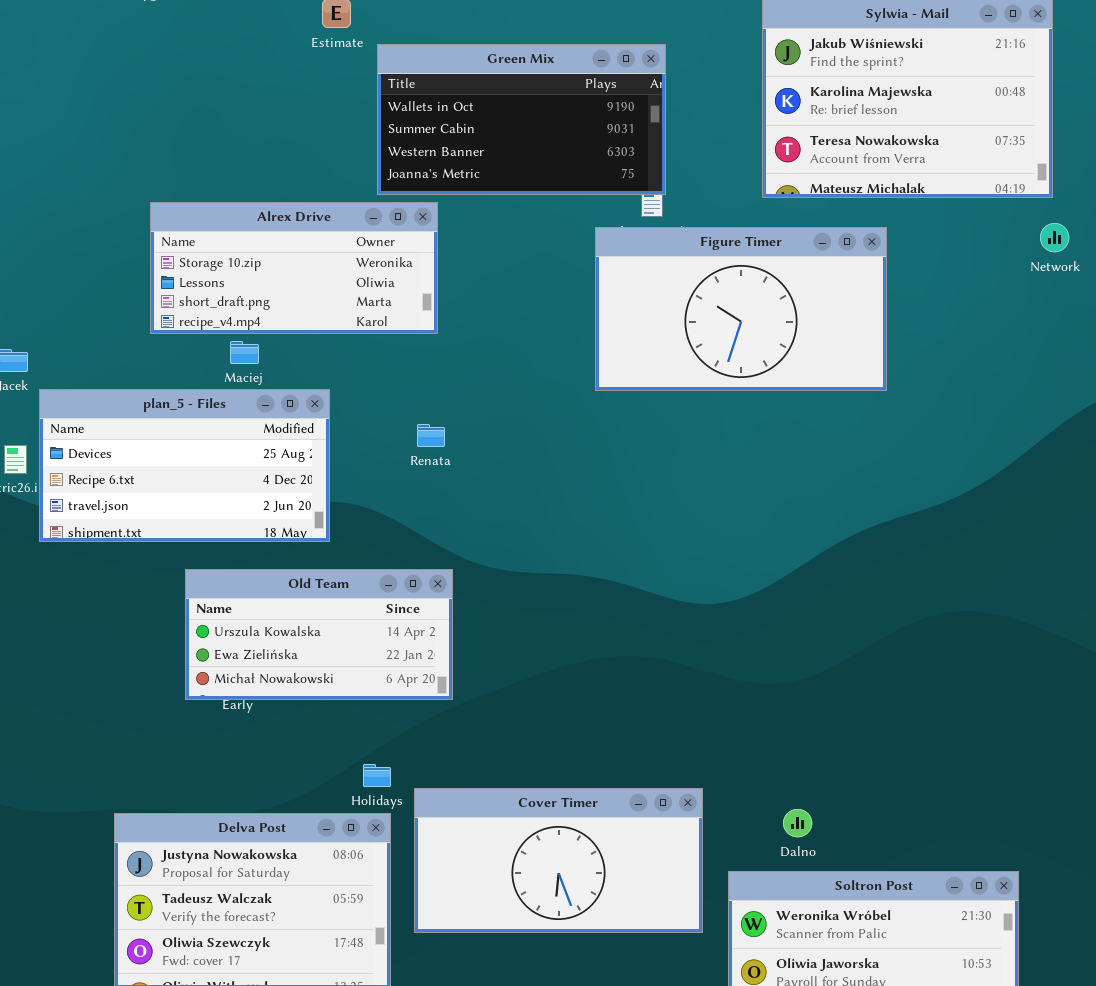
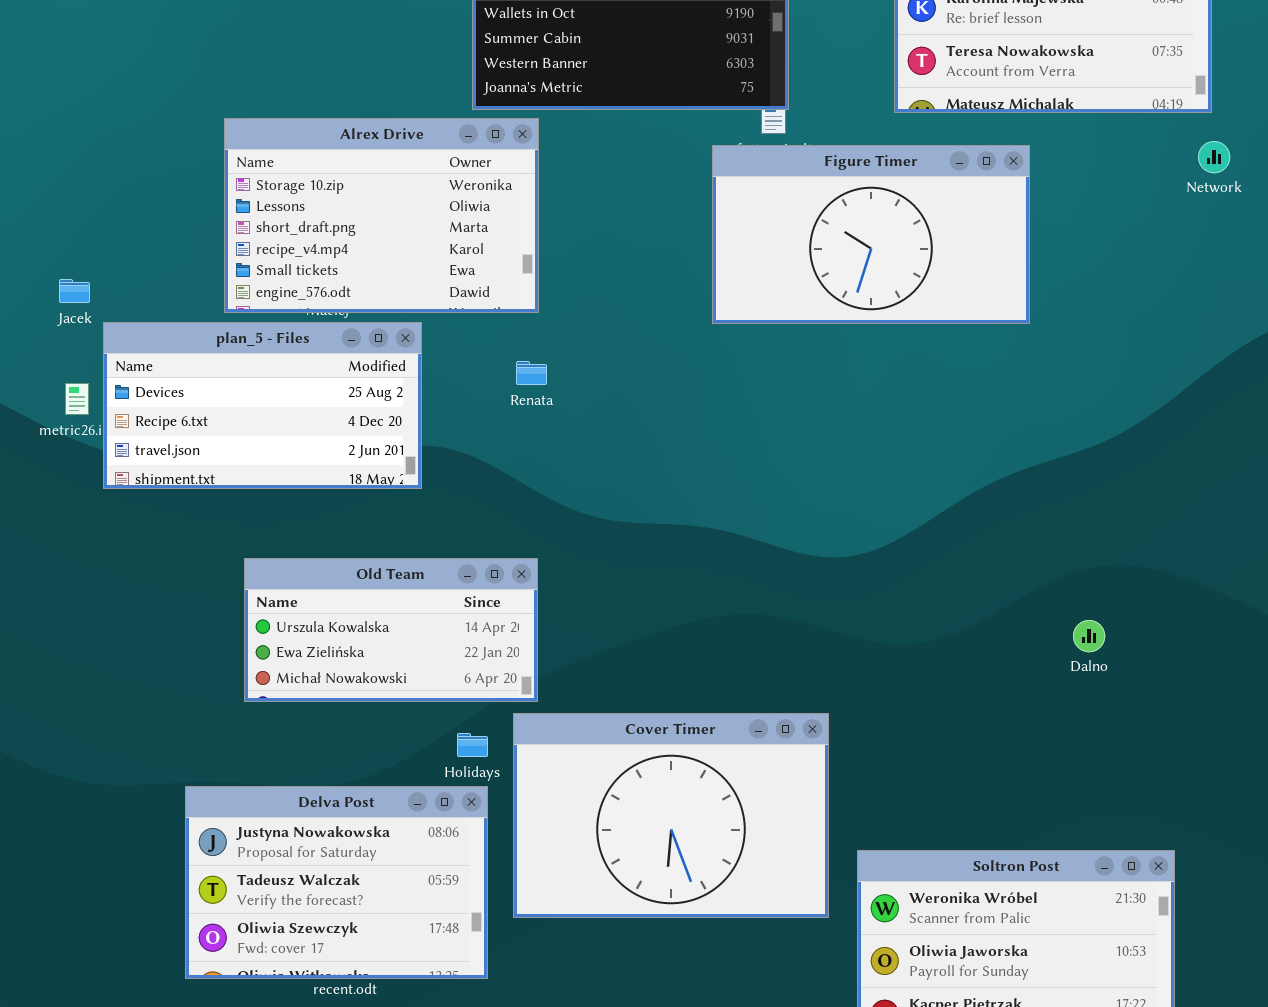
Alrex Drive: [150,202,438,334] -> [224,118,539,313], resized
Old Team: [185,569,453,700] -> [244,558,538,702], moved
Cover Timer: [414,788,703,933] -> [513,713,829,918], resized
Dalno: [783,809,812,837] -> [1073,620,1105,652], moved

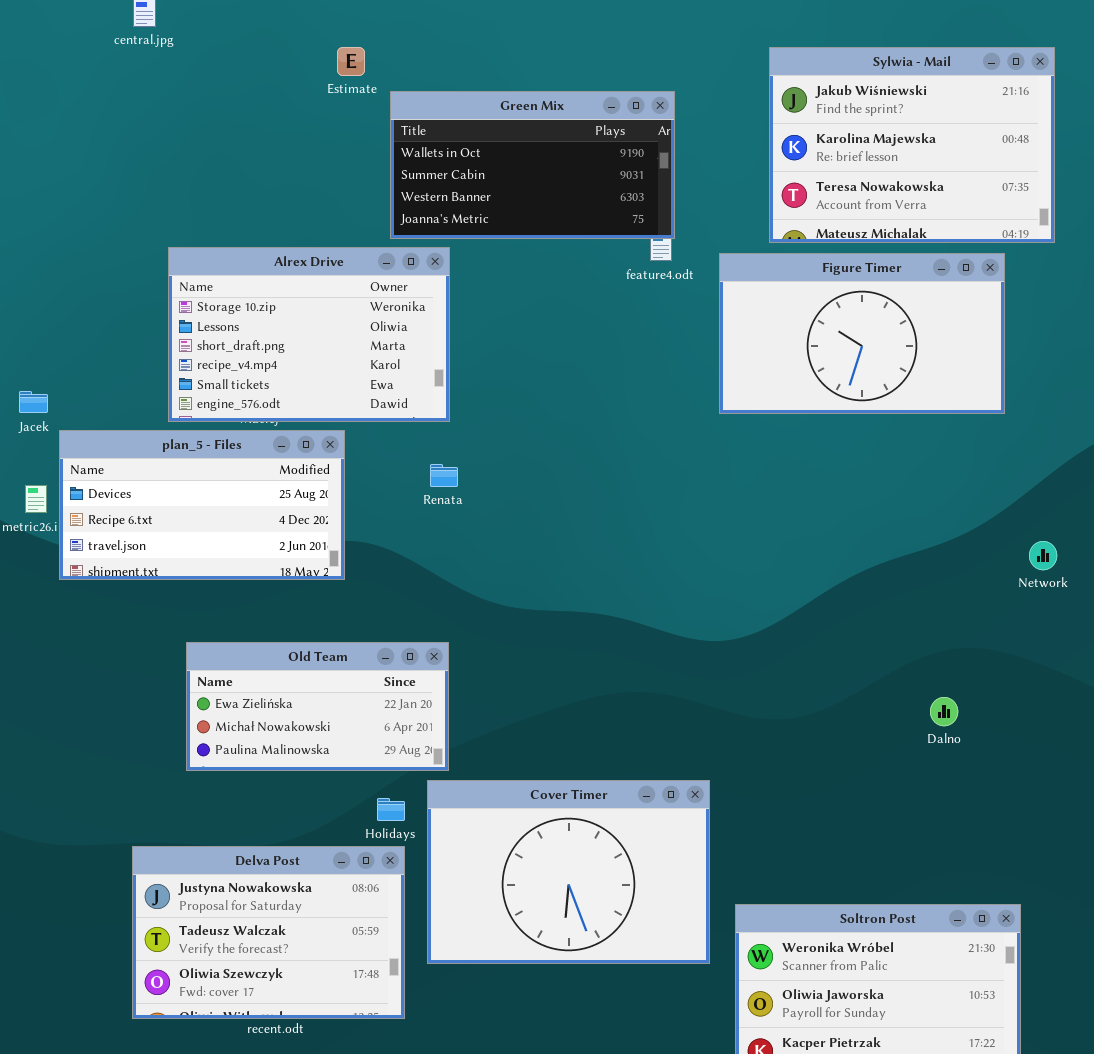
Network: [1198,141,1230,173] -> [1029,541,1057,570], moved
Figure Timer: [712,145,1030,324] -> [719,253,1005,414], moved
Old Team: [244,558,538,702] -> [186,642,449,771], scrolled down 1 row

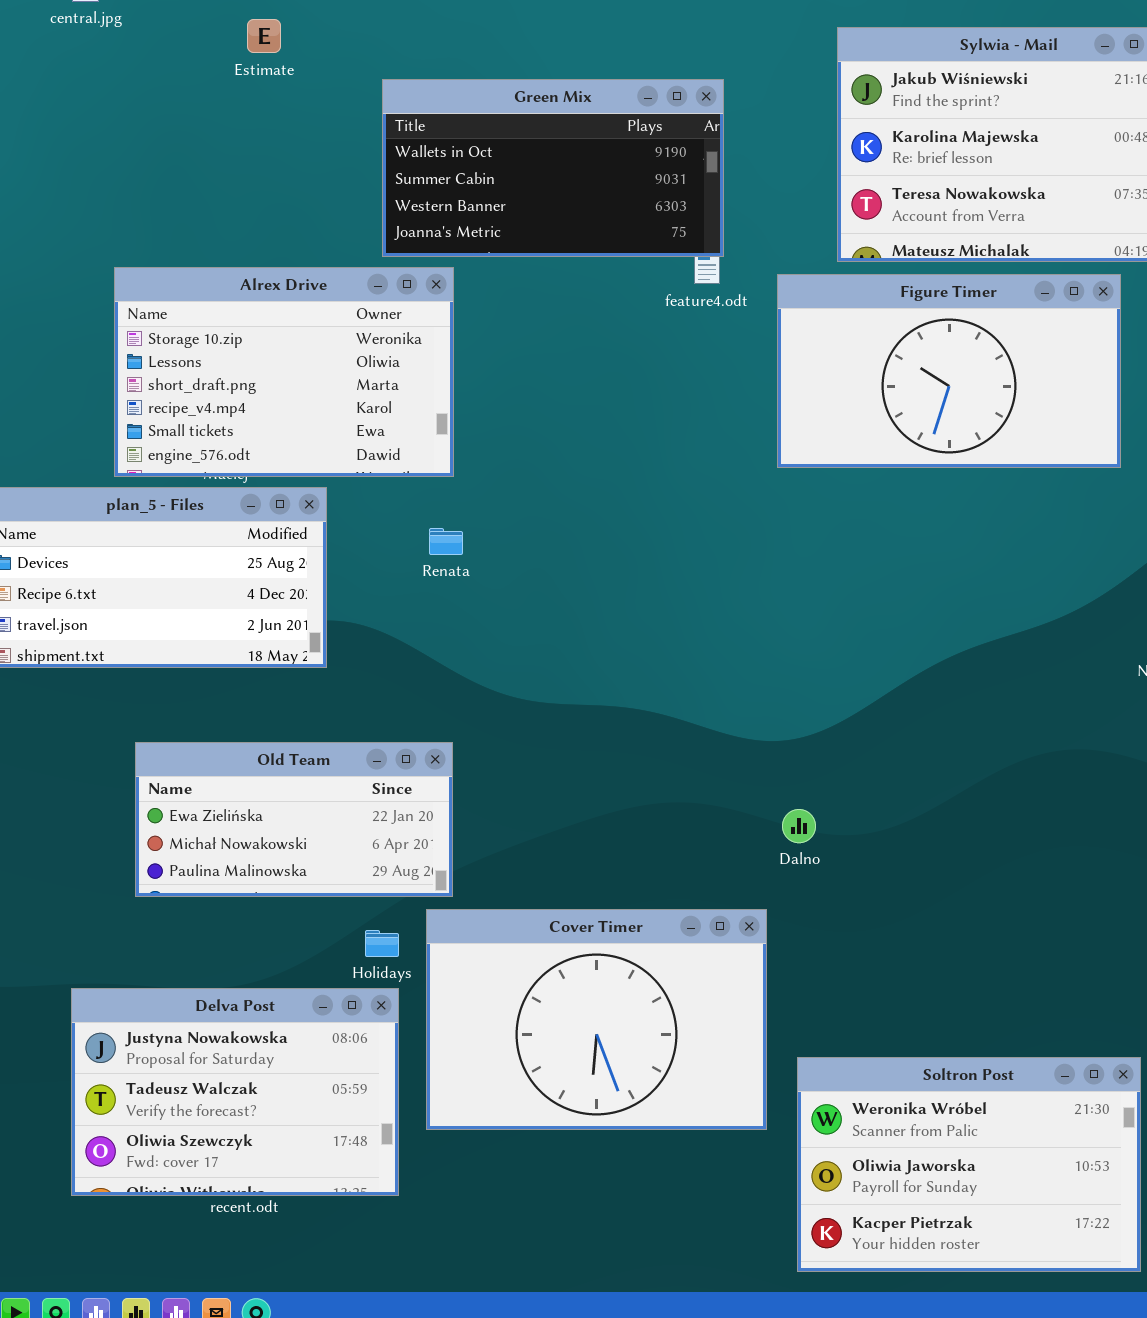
Estimate: [337,47,365,76] -> [247,19,281,53], moved
Dalno: [930,697,958,726] -> [782,809,816,843], moved

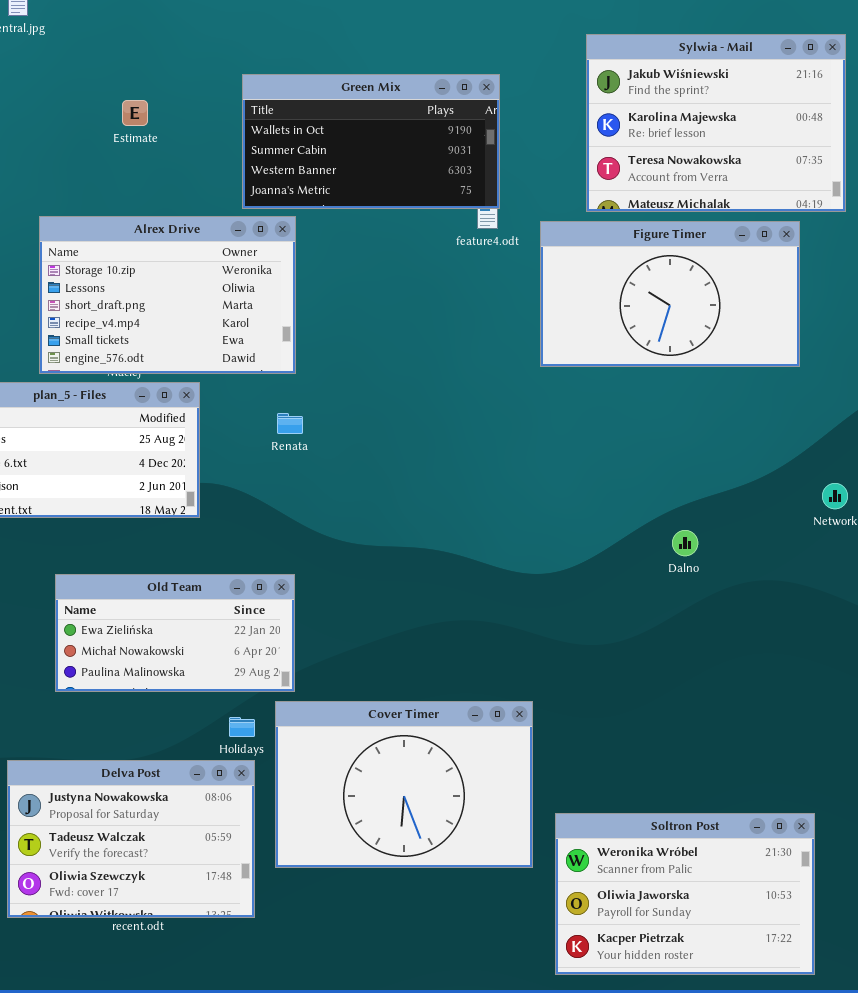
Estimate: [247,19,281,53] -> [122,100,148,126], moved
Dalno: [782,809,816,843] -> [672,530,698,556], moved

